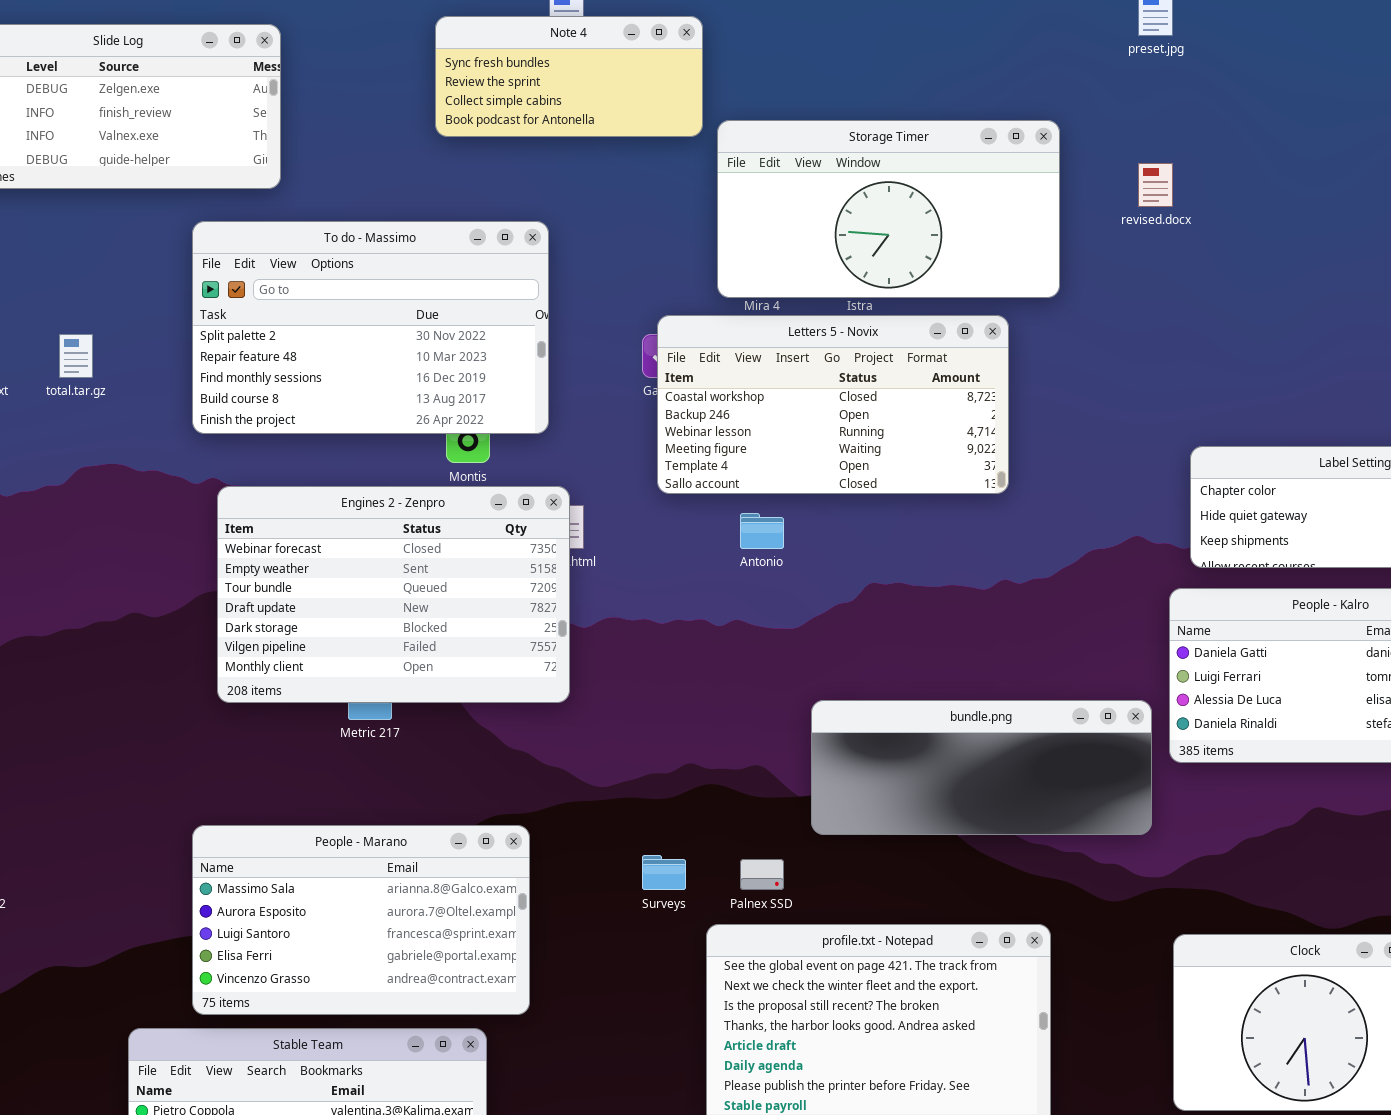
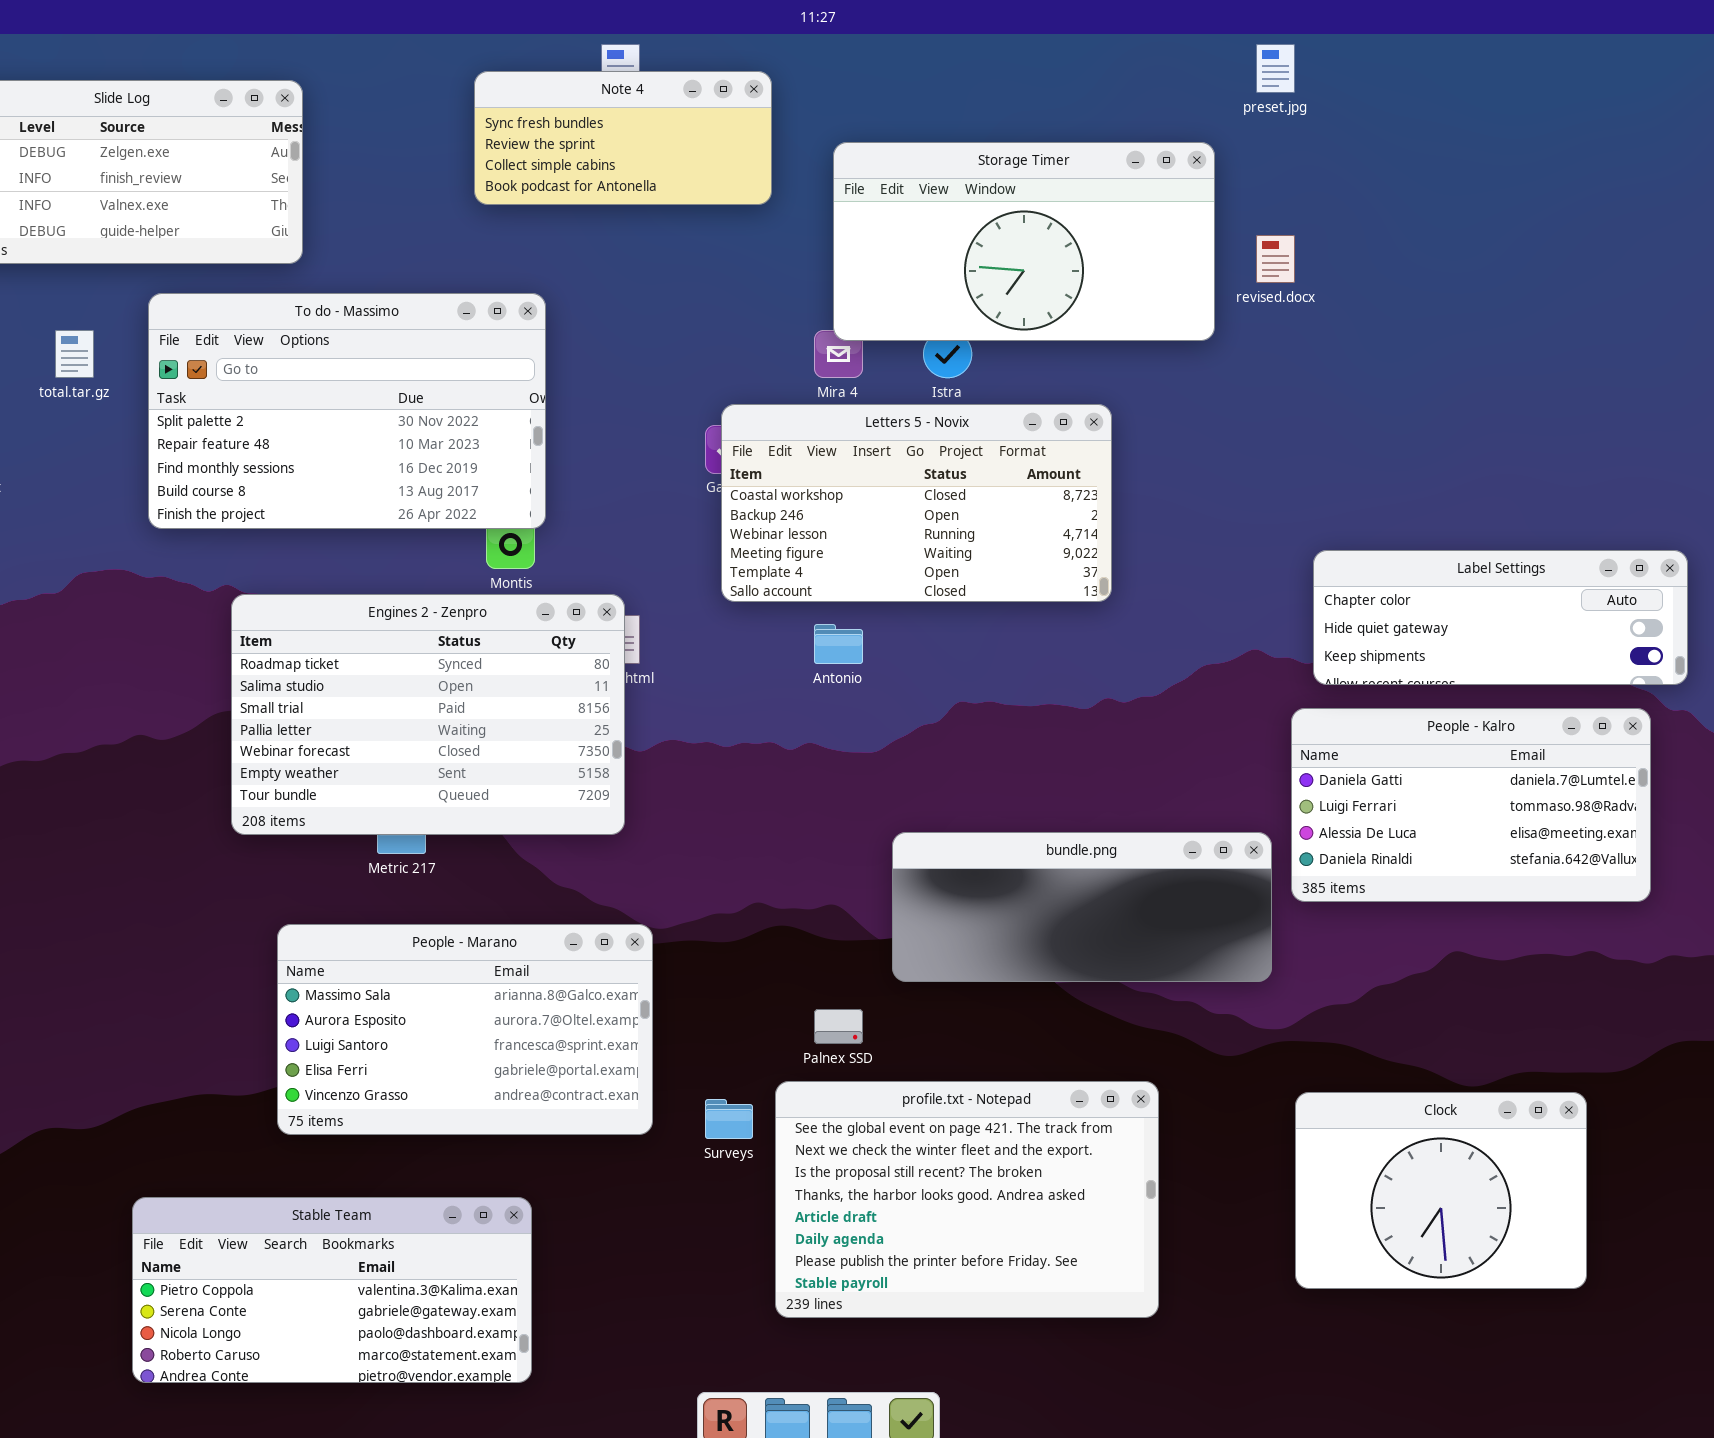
Storage Timer: [717,120,1060,298] -> [833,142,1215,341], moved
To do - Massimo: [192,221,549,434] -> [148,293,546,529], moved
total.tar.gz: [59,334,93,378] -> [55,330,94,378], moved
Engines 2 - Zenpro: [217,486,570,703] -> [231,594,625,835], scrolled up 4 rows
People - Marano: [192,825,530,1015] -> [277,924,653,1135], moved
Surveys: [642,855,686,890] -> [705,1099,753,1139], moved

